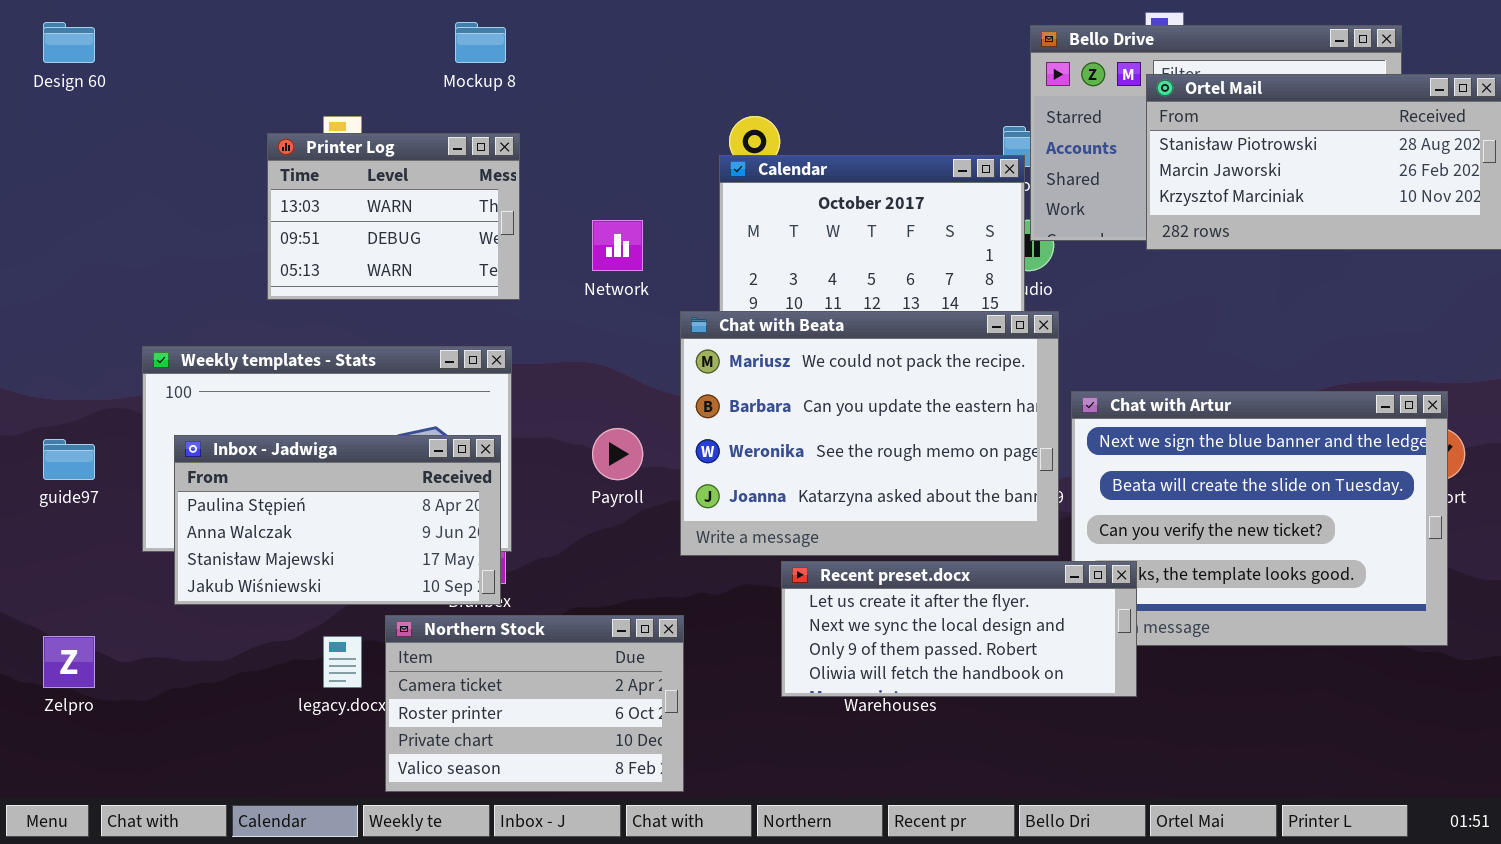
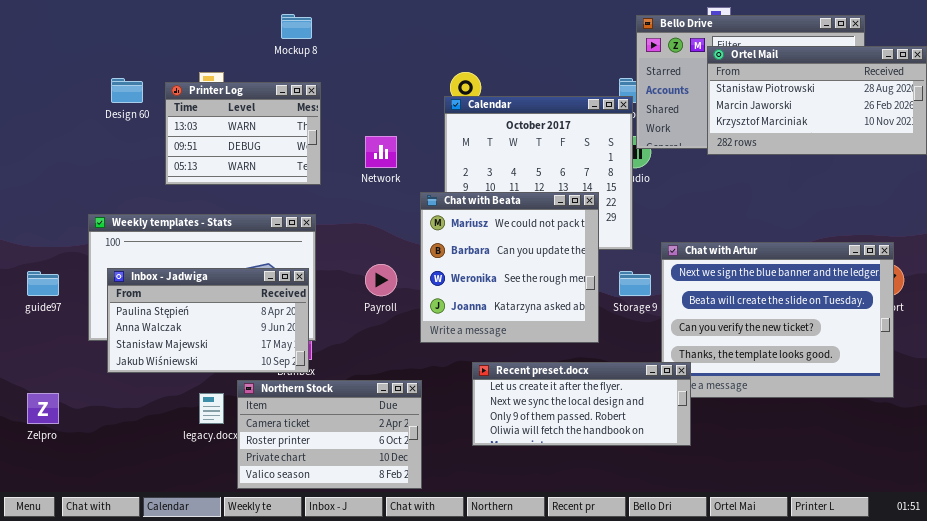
Design 60: [43,22,95,63] -> [111,78,143,103], moved
Chat with Beata: [680,311,1059,556] -> [420,192,599,343], resized
Recent preset.docx: [781,561,1137,697] -> [472,362,691,446], moved

